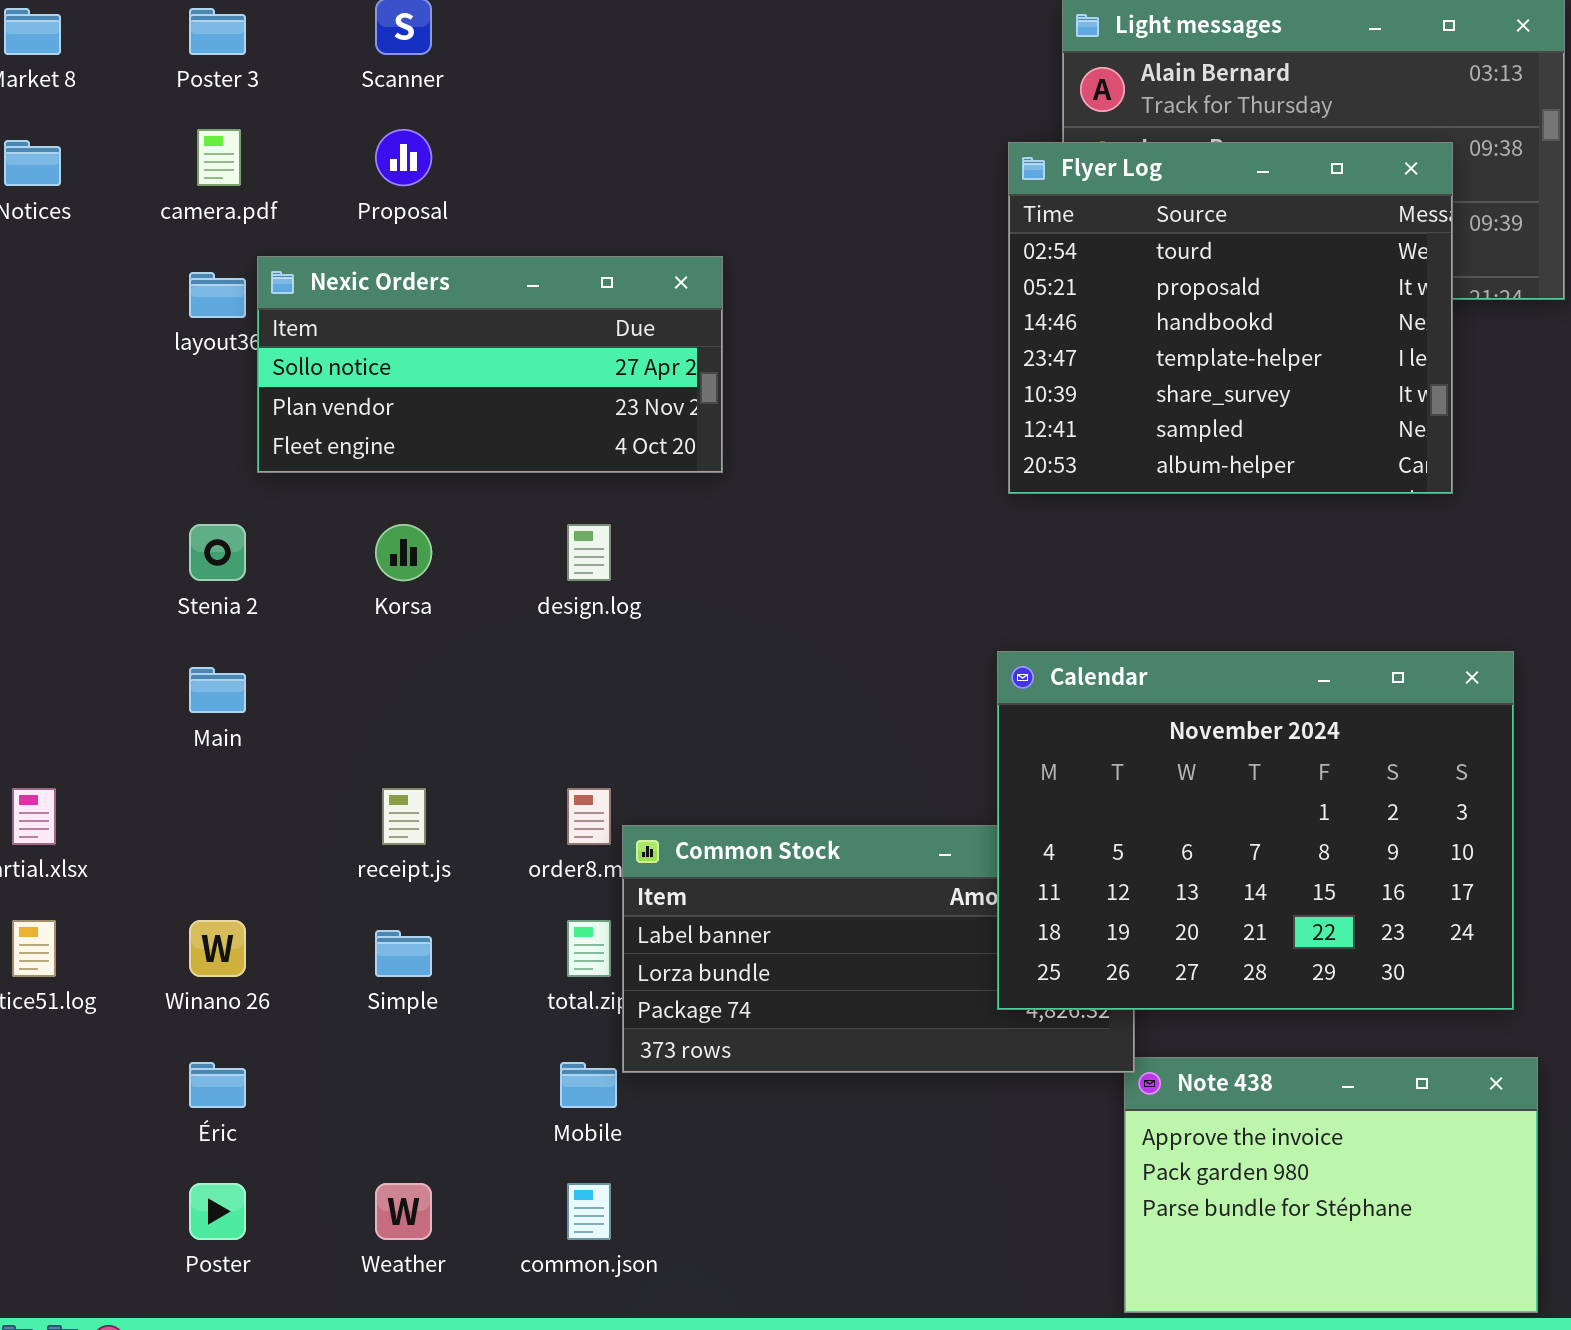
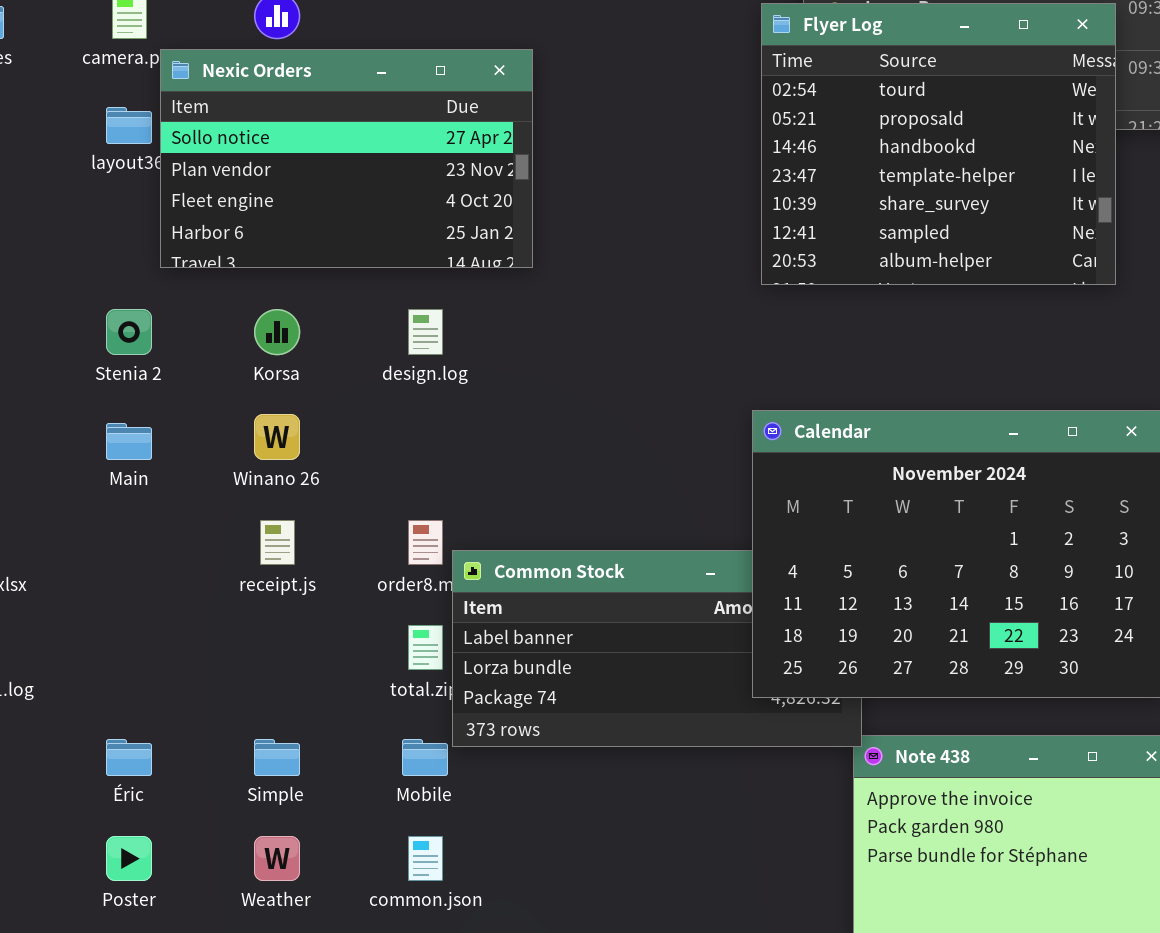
Nexic Orders: [257,256,723,473] -> [160,49,533,268], resized
Winano 26: [189,920,246,977] -> [254,414,300,460], moved
Simple: [375,930,432,977] -> [254,739,300,776], moved

